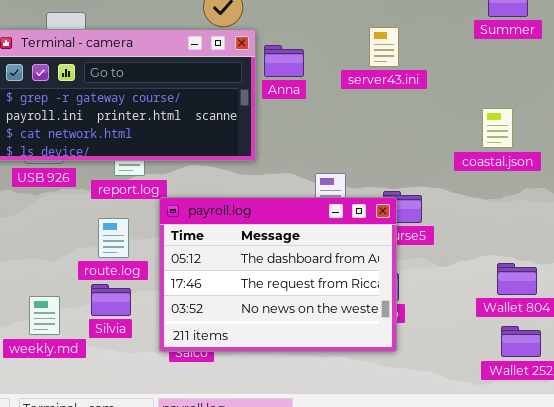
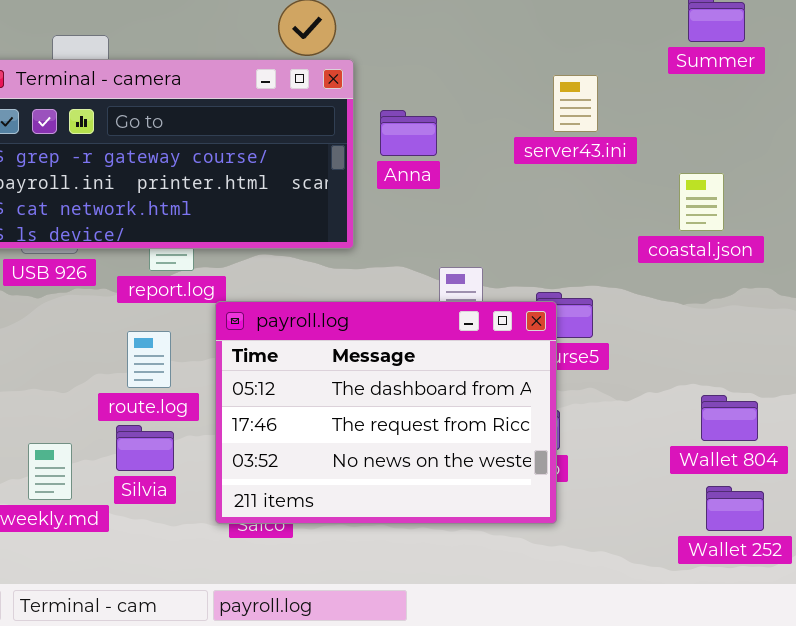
server43.ini: [369,27,399,67] -> [553,75,598,132], moved
Anna: [264,45,304,77] -> [380,110,437,156], moved

